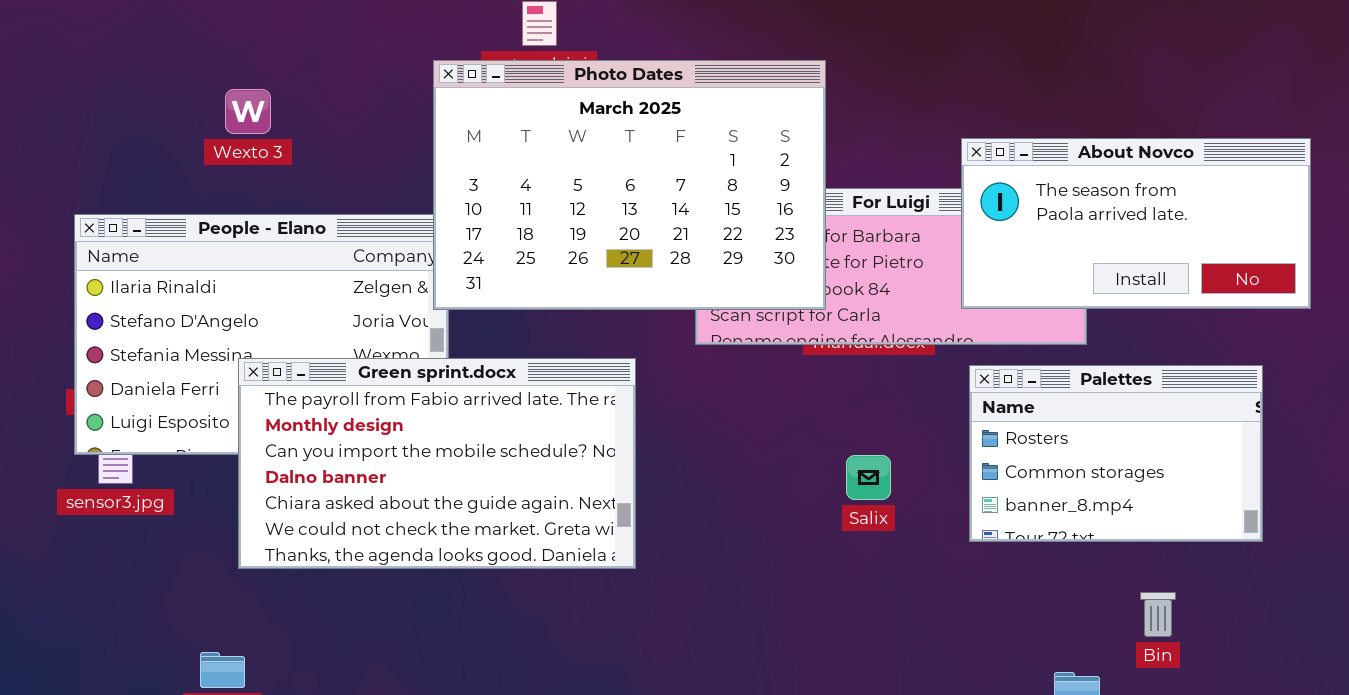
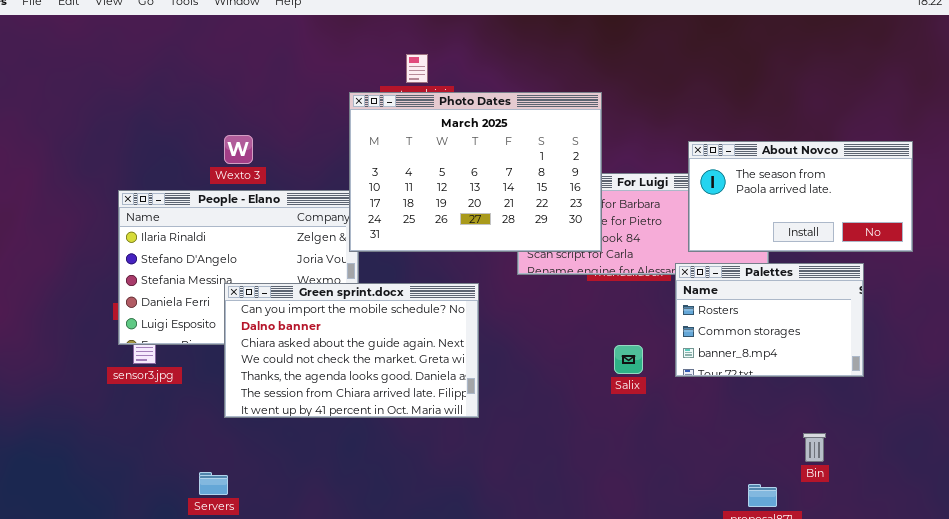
Wexto 3: [225,89,271,134] -> [224,135,253,164], moved
Green sprint.docx: [238,358,636,569] -> [224,283,479,418], scrolled down 2 rows
Palettes: [969,365,1263,542] -> [675,263,864,377], moved

